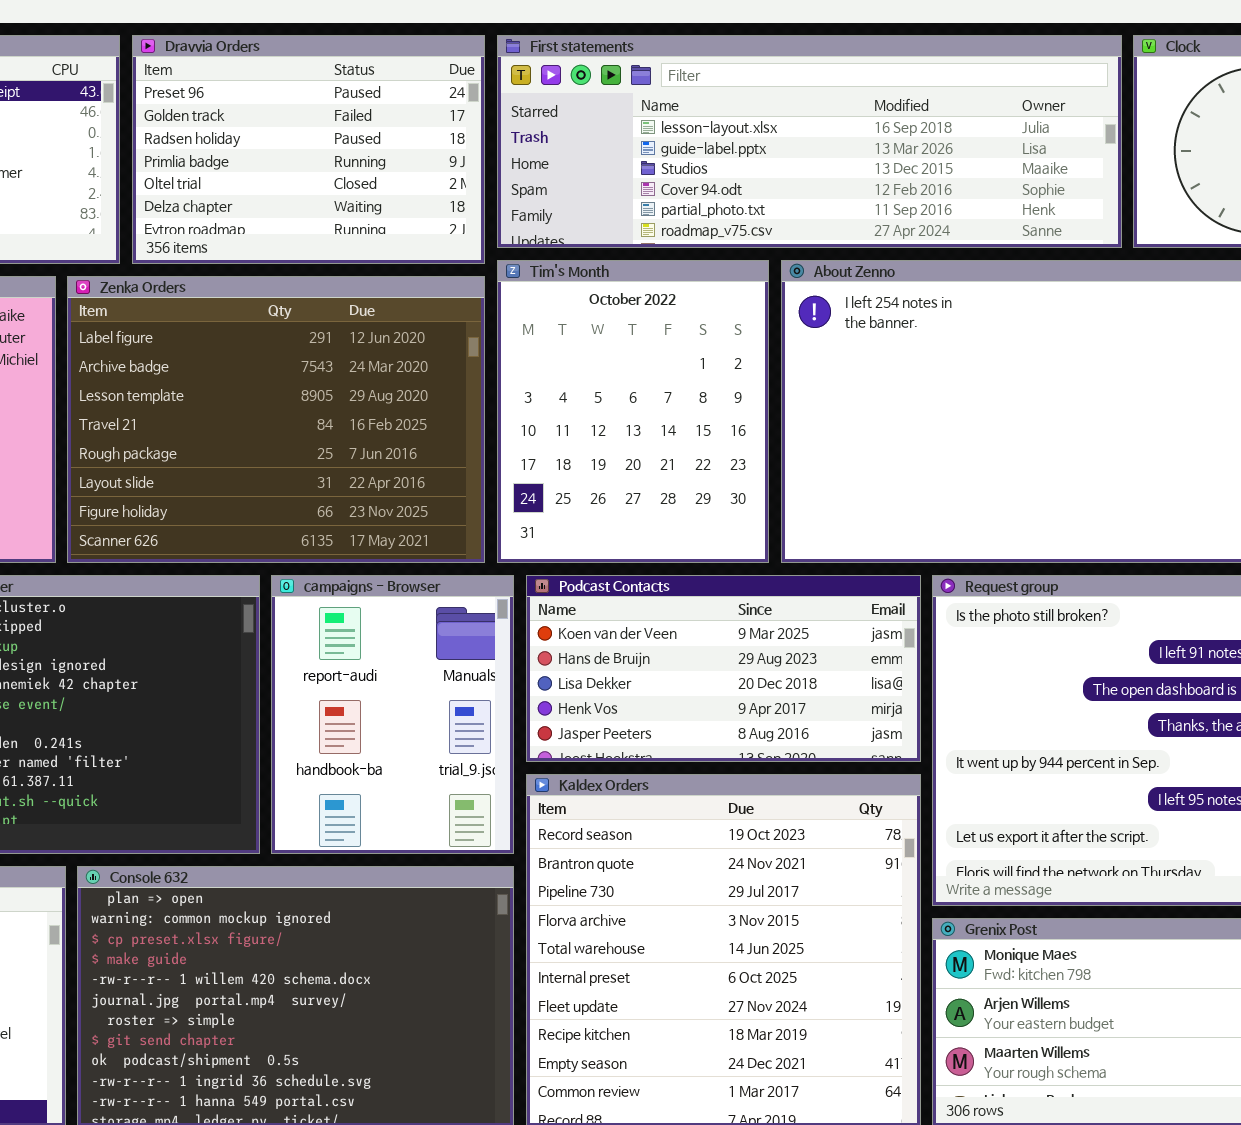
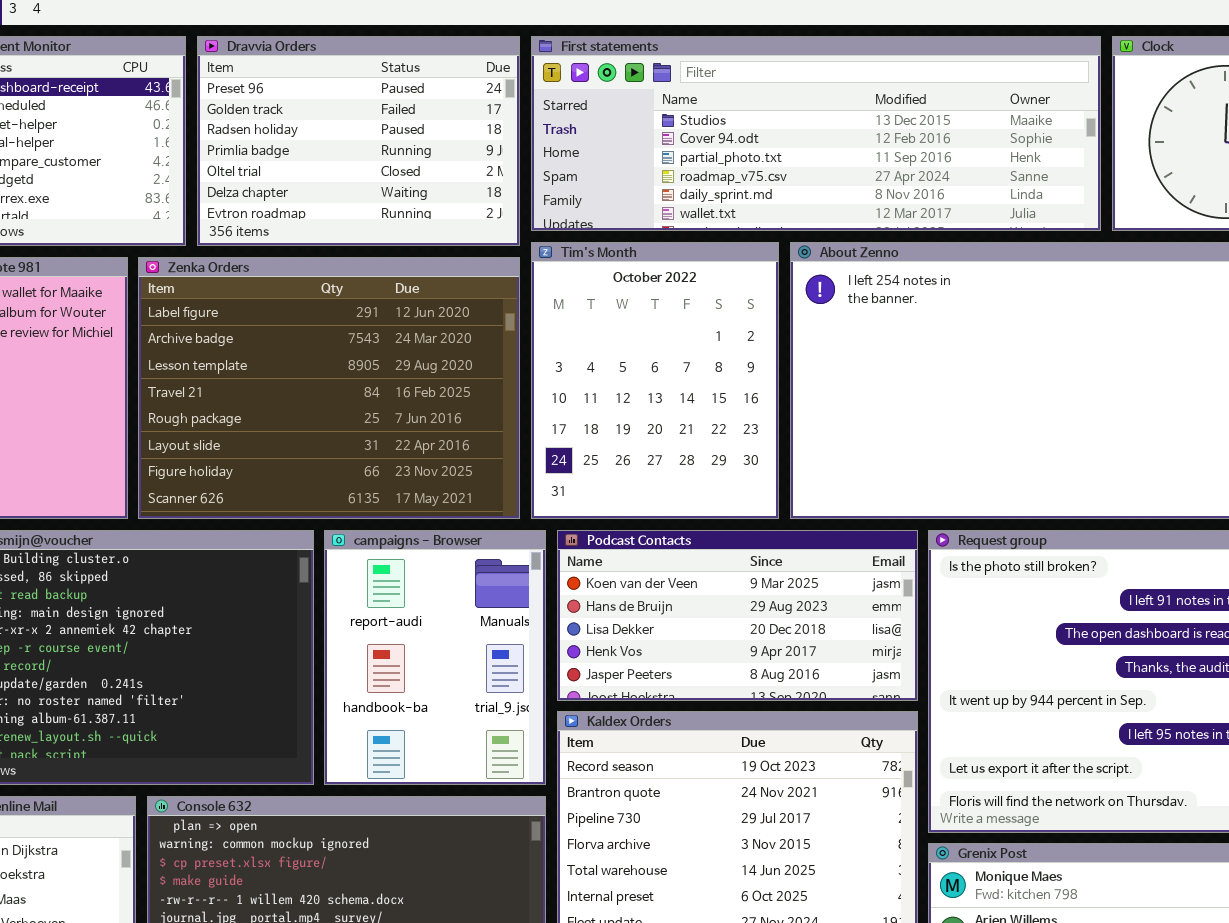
First statements: [497,35,1122,248] -> [531,36,1101,231], scrolled down 2 rows

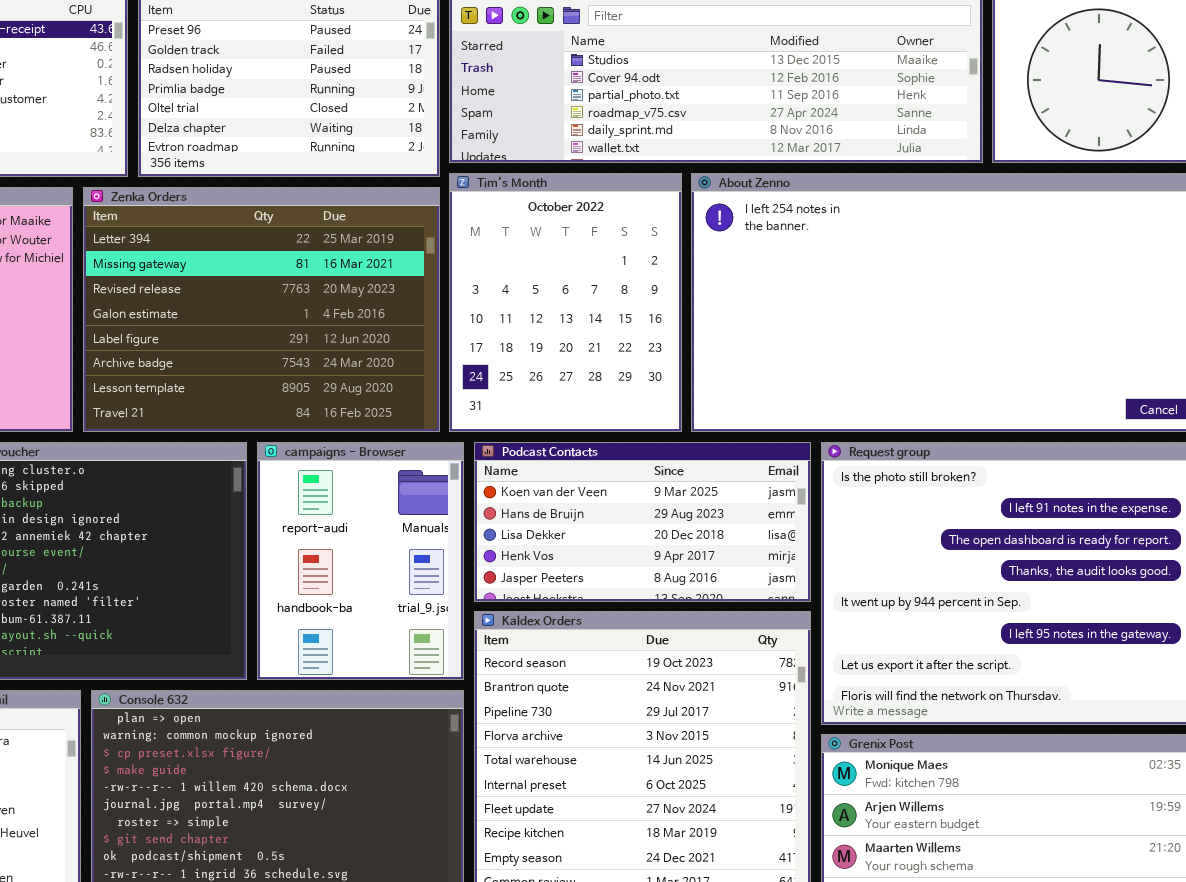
Zenka Orders: [138,257,520,519] -> [83,187,440,432], scrolled up 4 rows

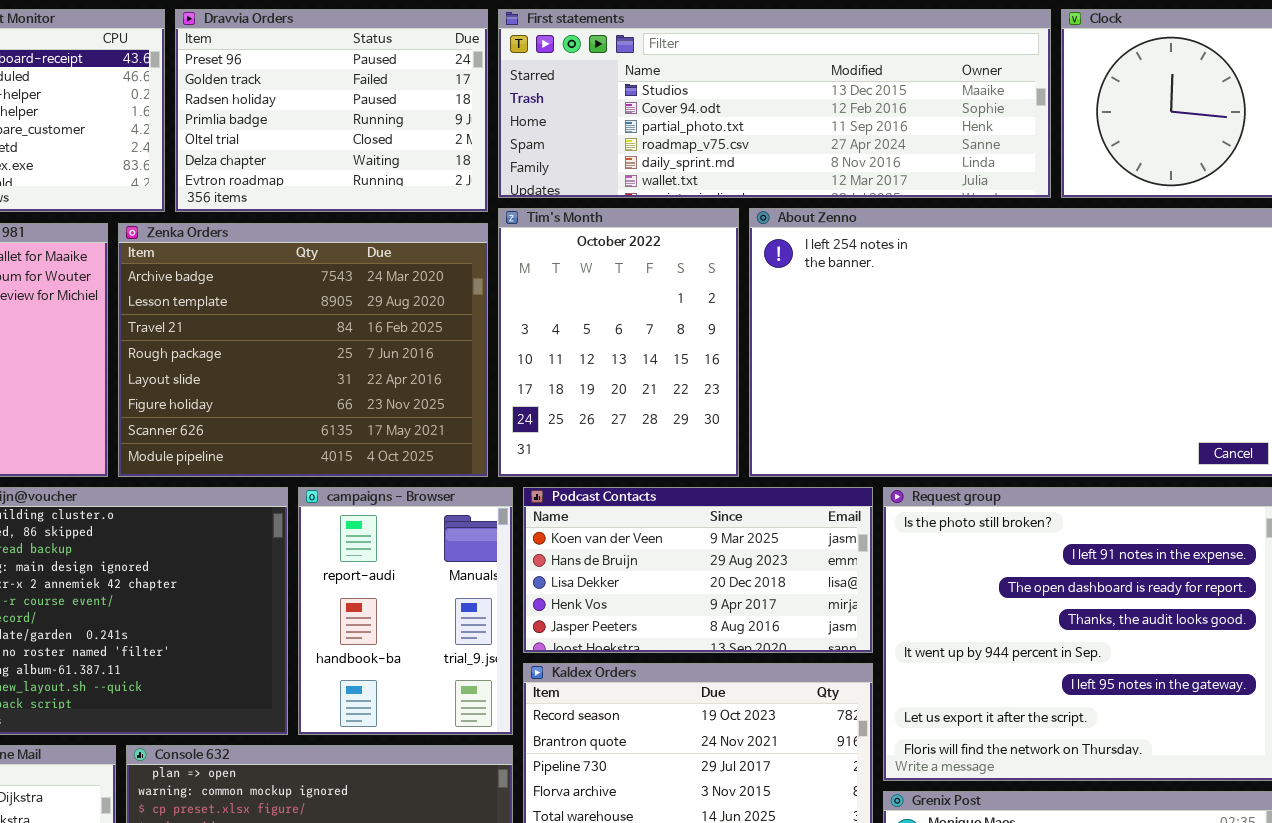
Zenka Orders: [83,187,440,432] -> [118,223,488,477], scrolled down 5 rows

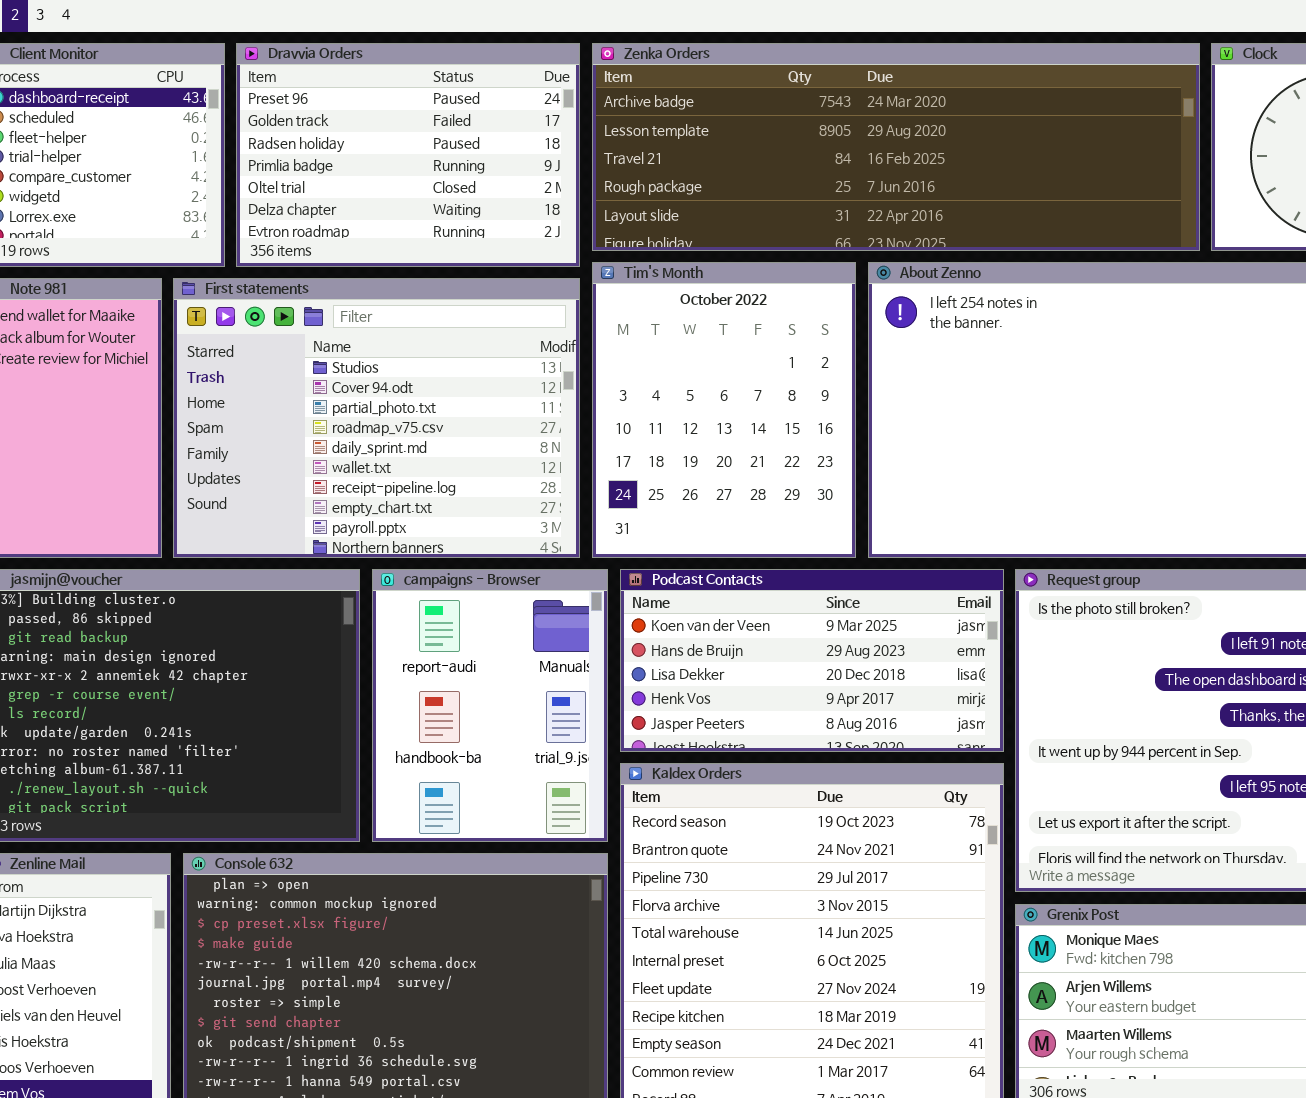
First statements: [498,9,1051,198] -> [173,278,580,558], moved, resized
Zenka Orders: [118,223,488,477] -> [592,43,1200,251], moved, resized

